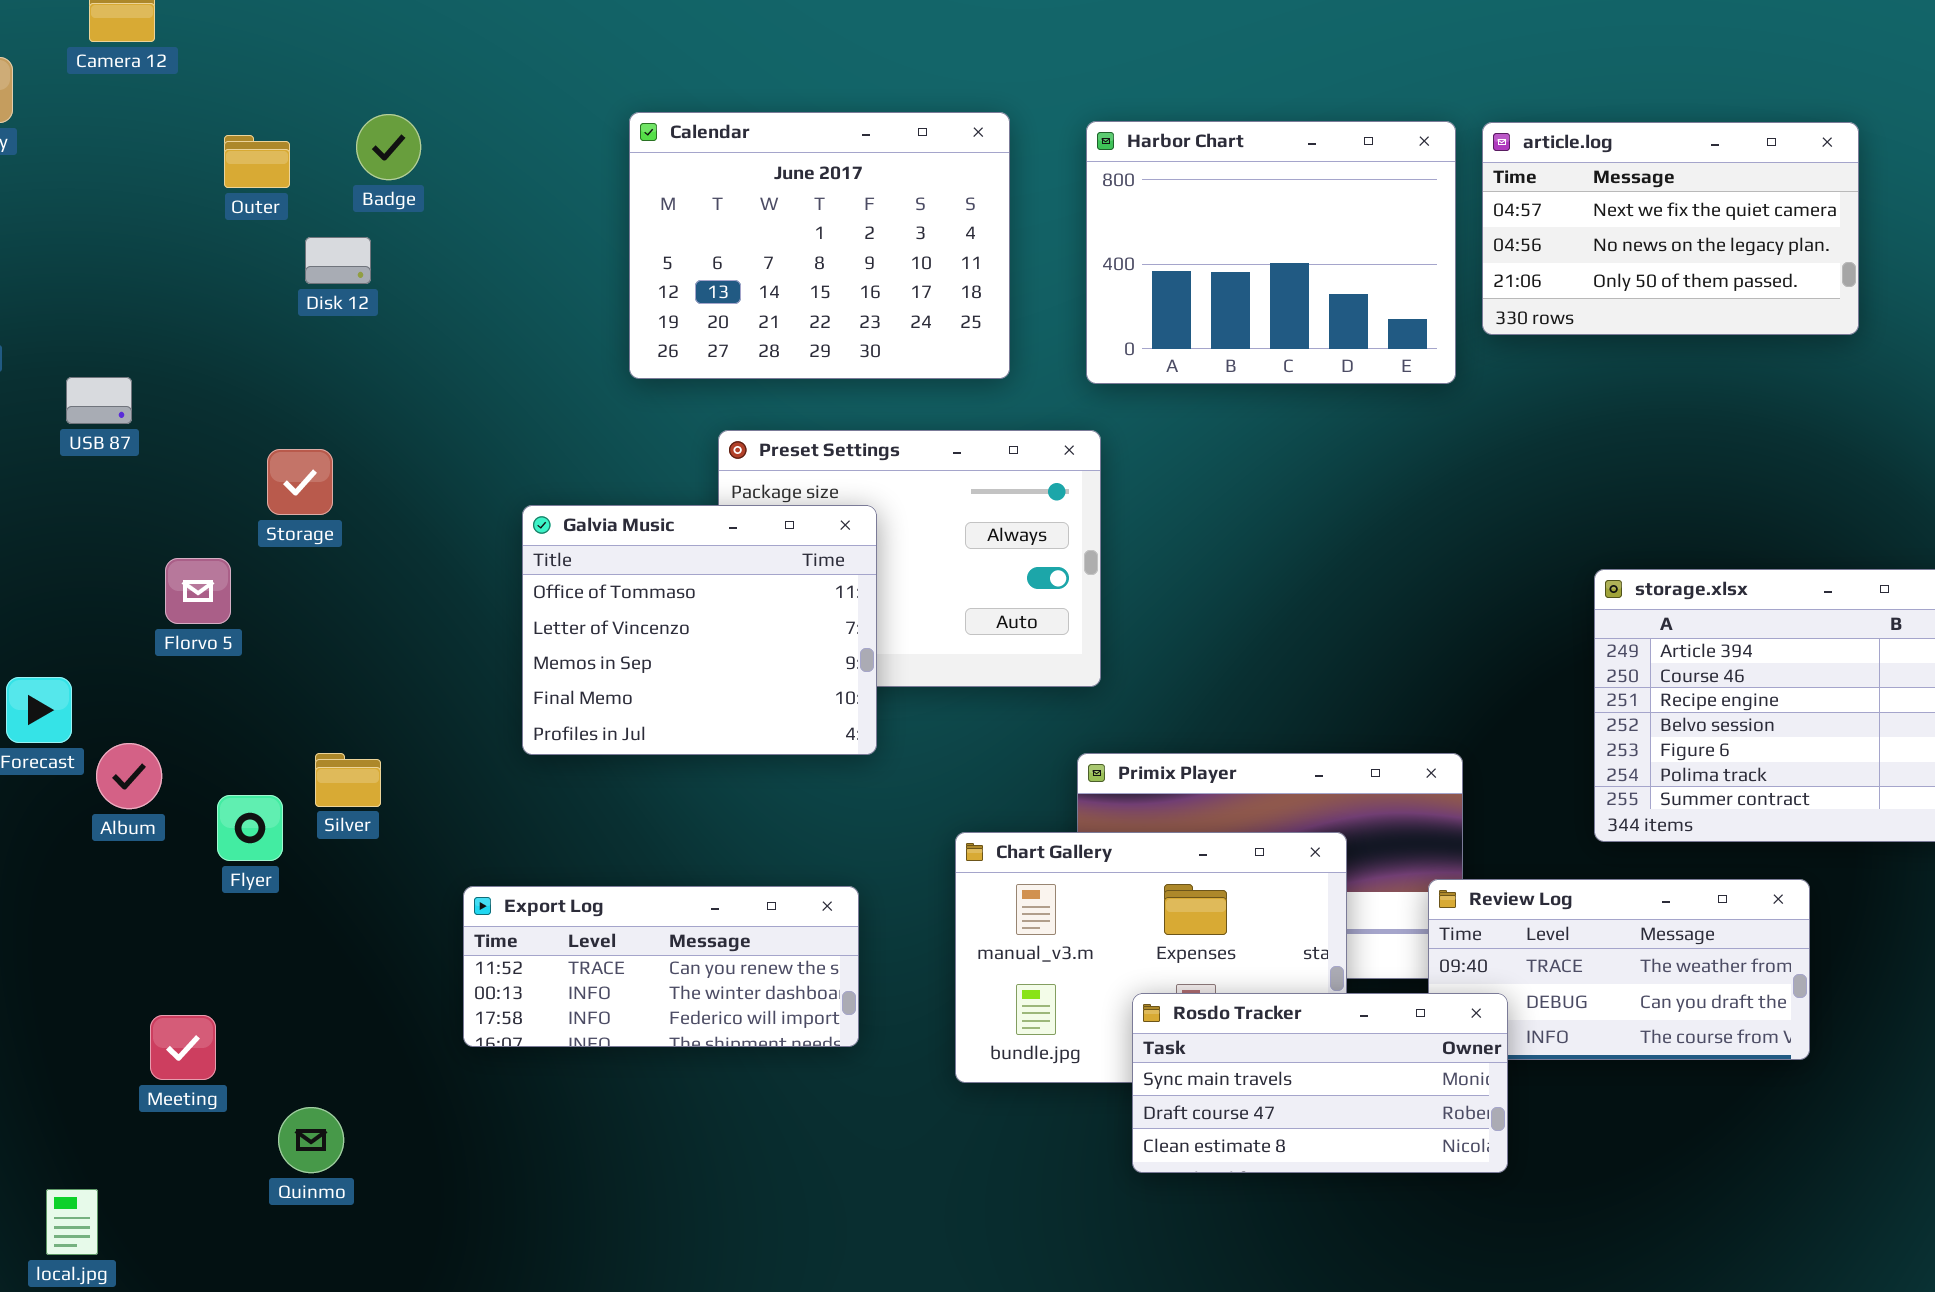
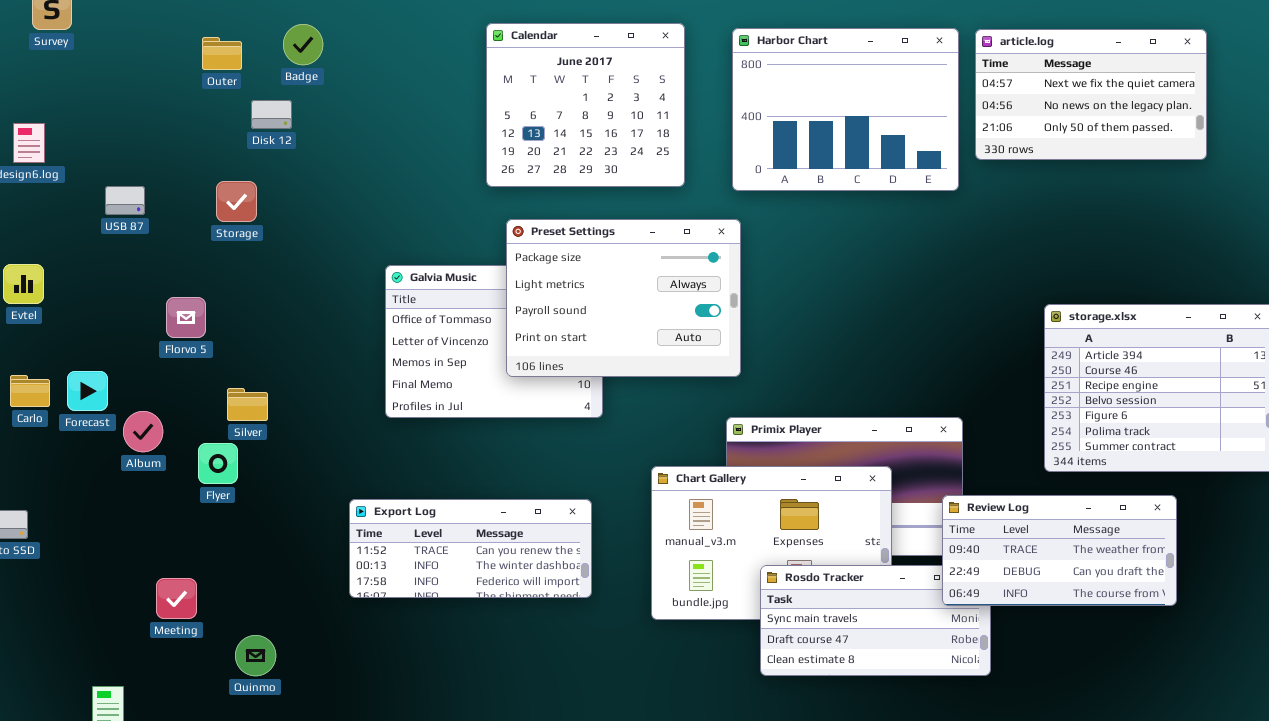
Calendar: [629,112,1010,379] -> [486,23,685,187], resized
Preset Settings: [718,430,1101,687] -> [506,219,741,377], raised
Storage: [267,449,333,515] -> [216,181,257,222], moved
Silver: [315,753,381,807] -> [227,388,268,421], moved
Review Log: [1428,879,1810,1060] -> [942,495,1177,606], raised

